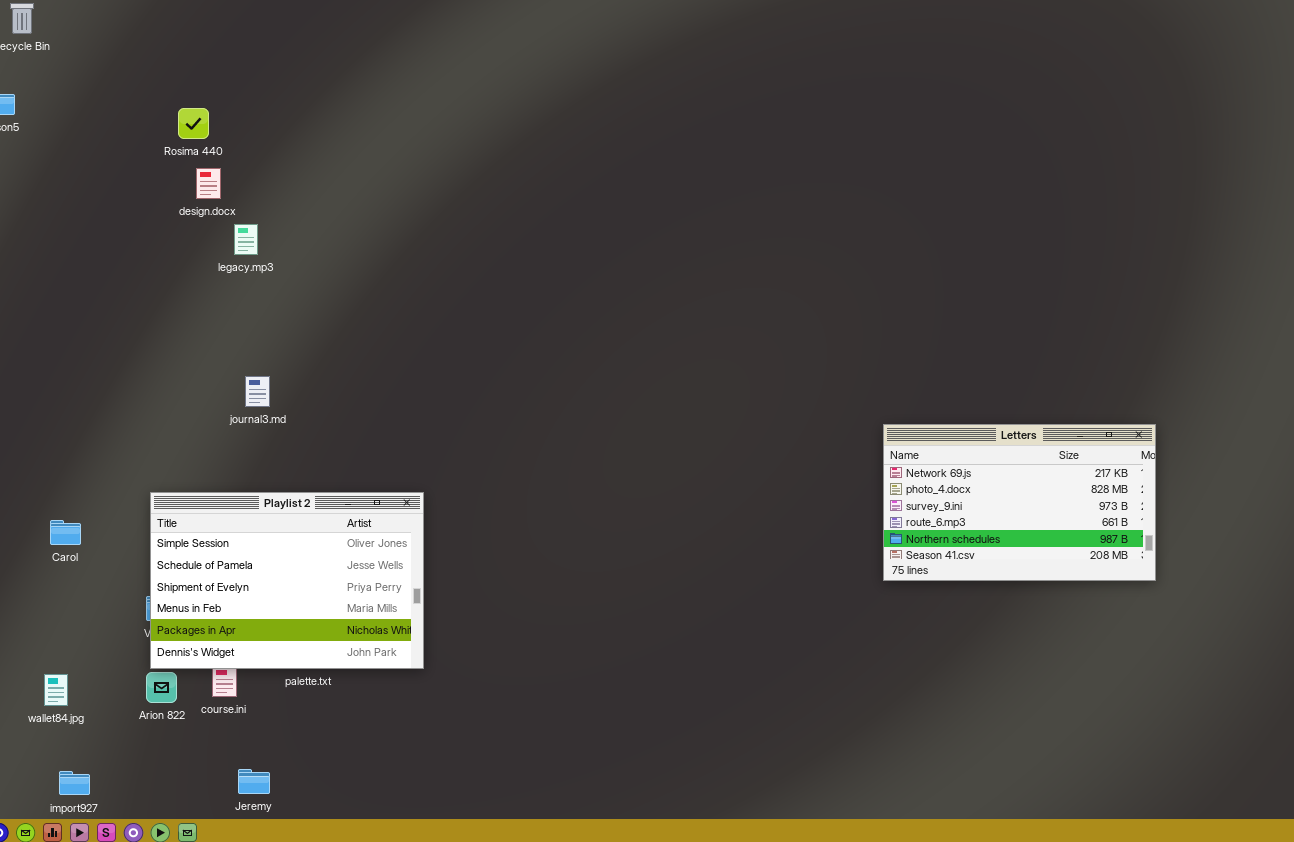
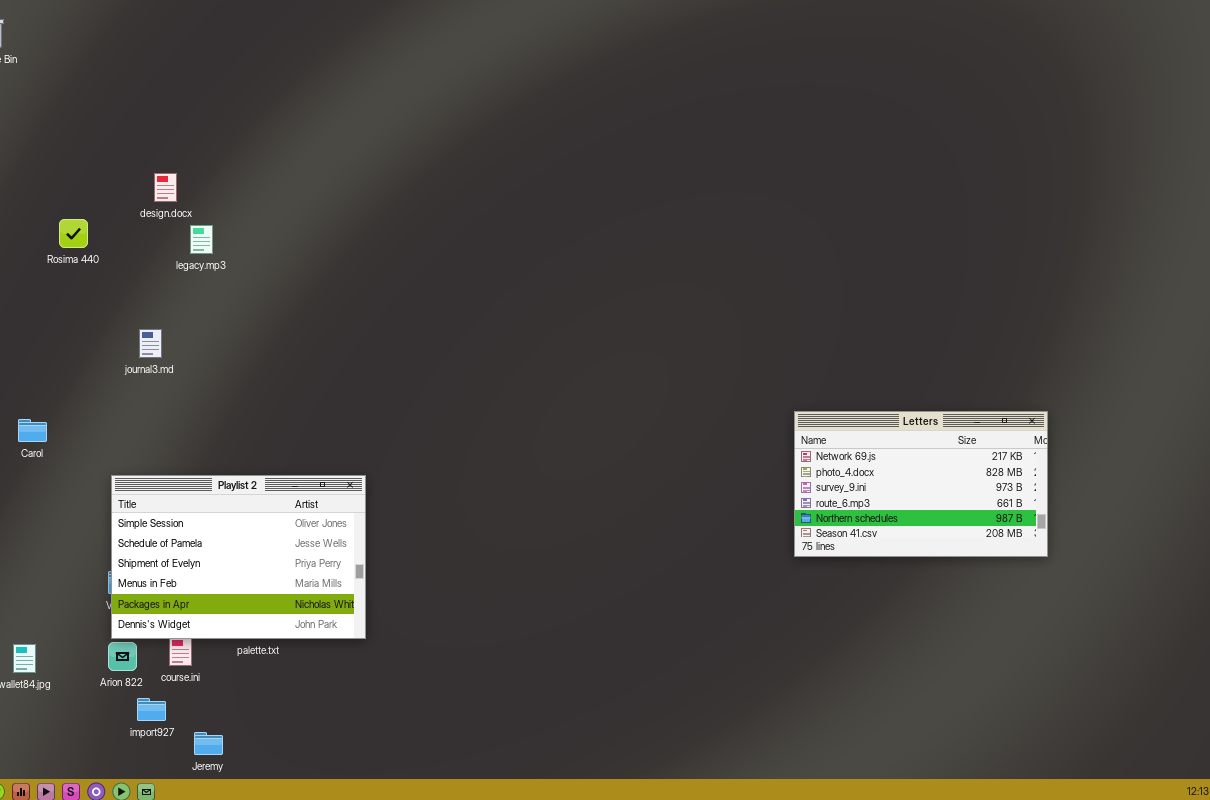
Rosima 440: [178,108,209,139] -> [59,219,88,248], moved
journal3.md: [245,376,270,407] -> [139,329,162,358], moved
Carol: [50,520,81,545] -> [18,419,47,442], moved
import927: [59,771,90,795] -> [137,698,166,721], moved

